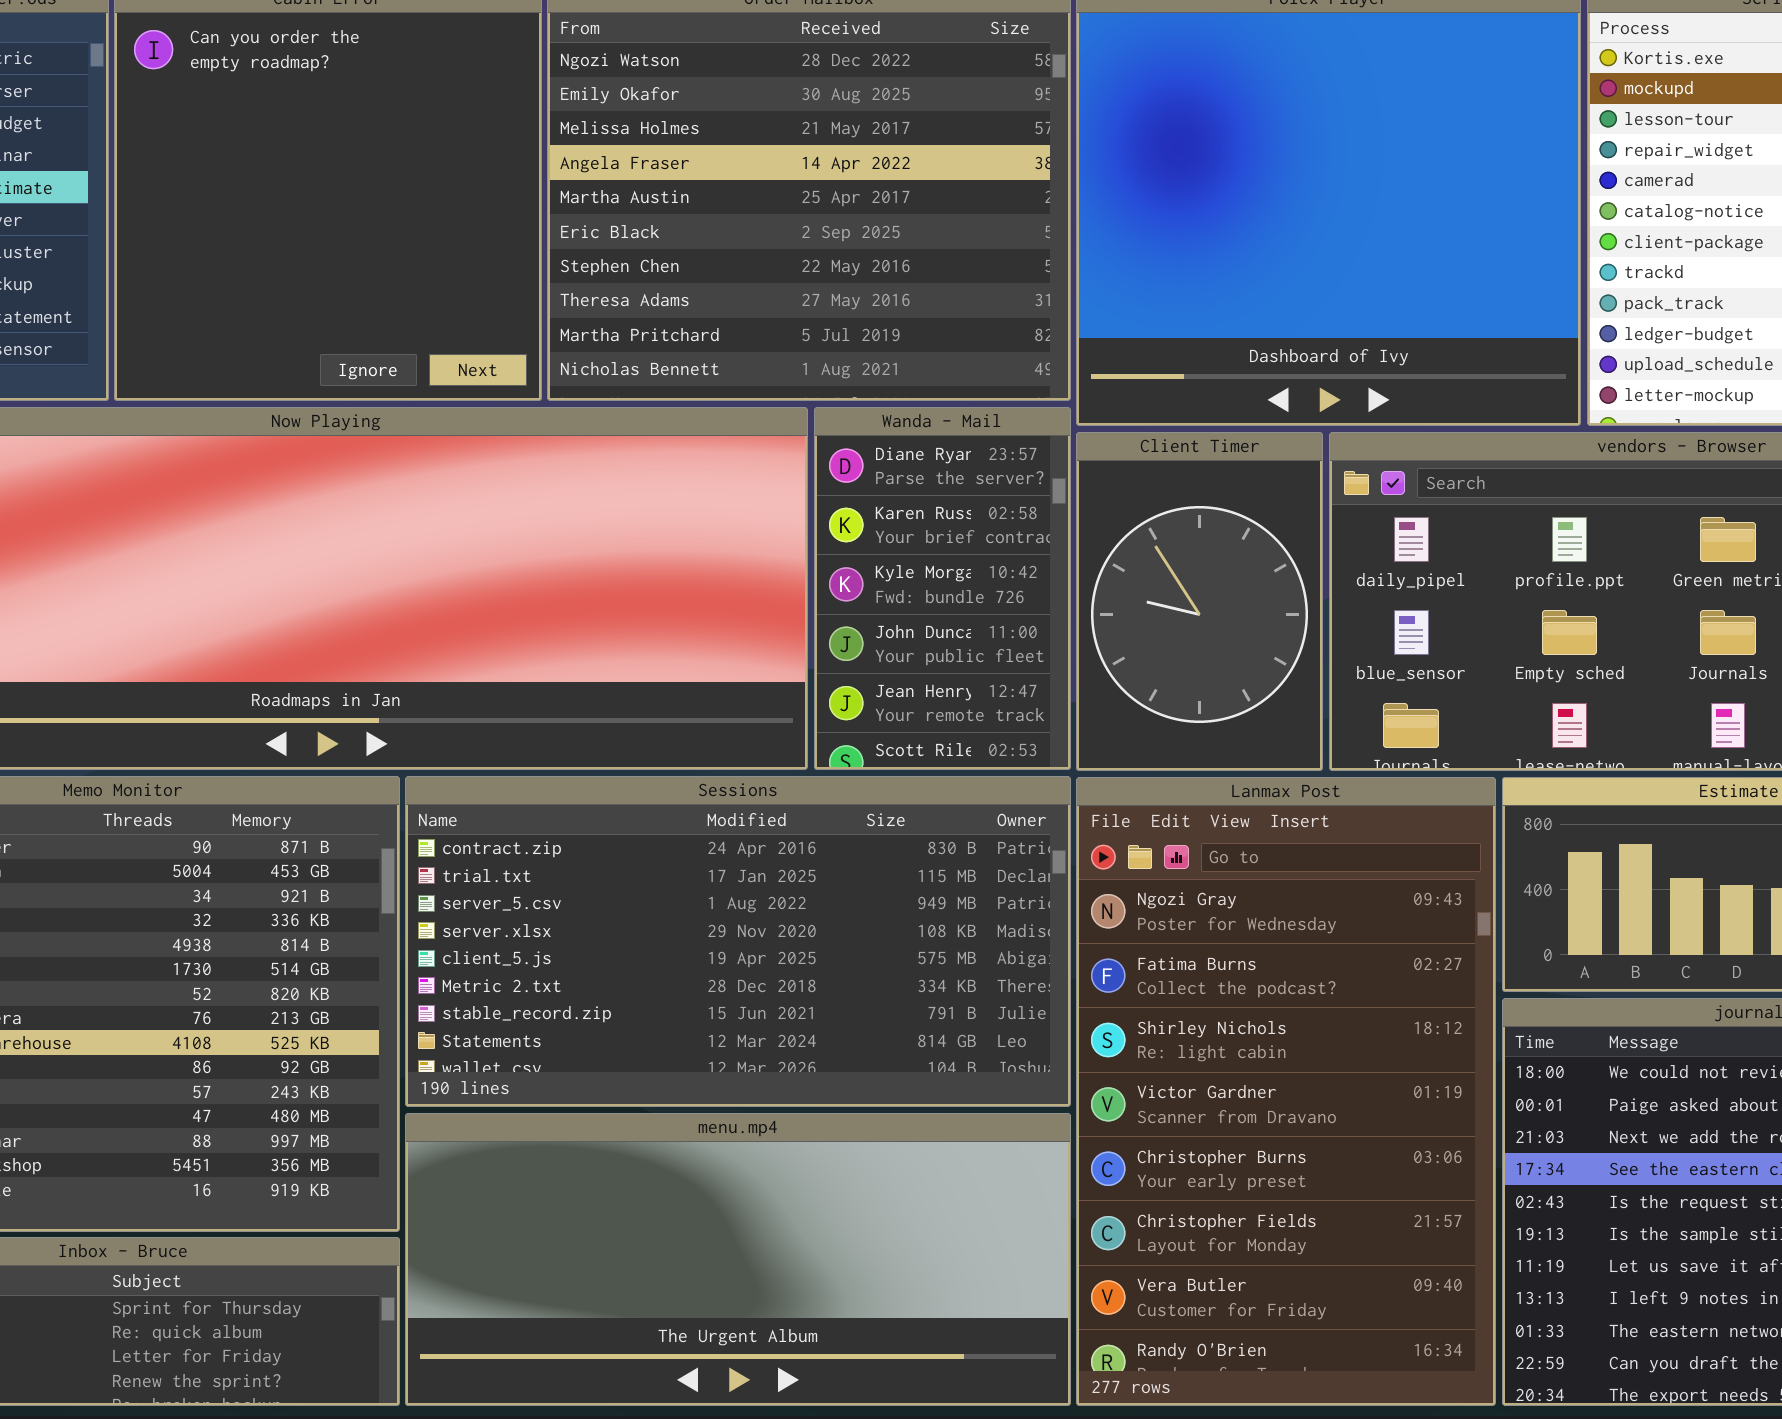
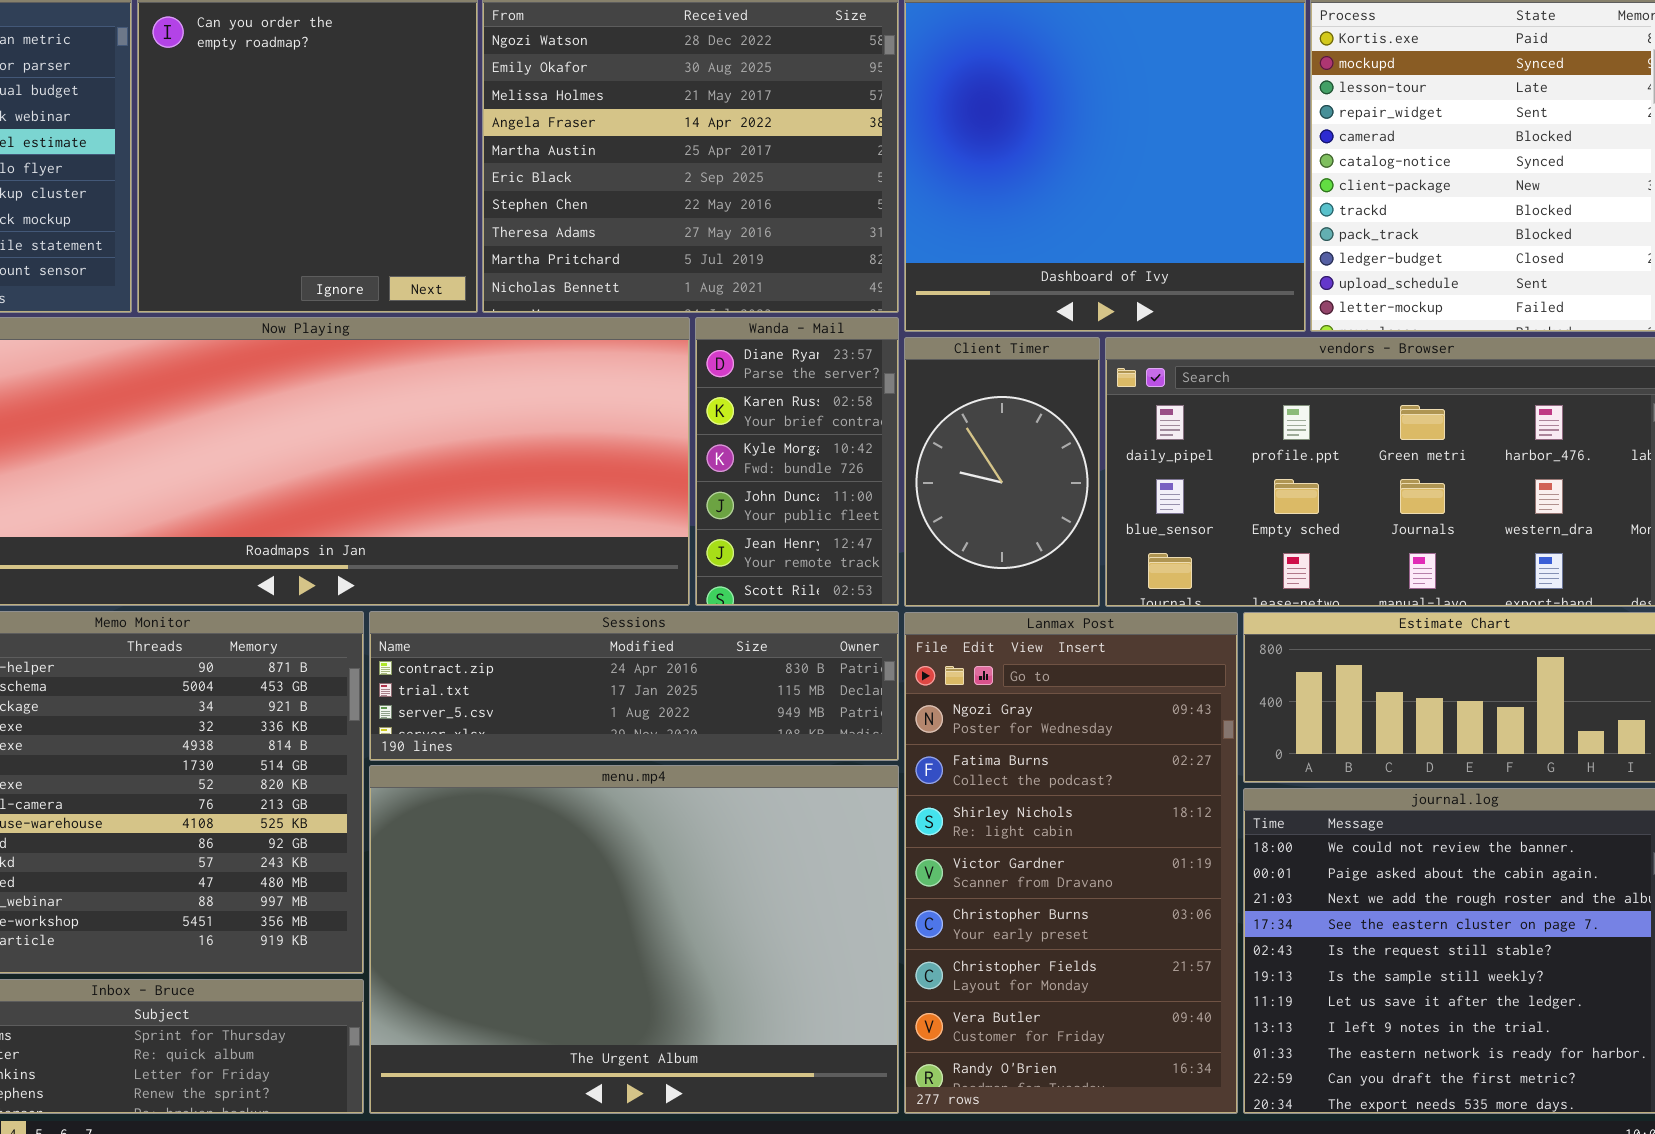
Sessions: [405,776,1071,1107] -> [369,611,899,761], resized
menu.mp4: [405,1113,1071,1406] -> [369,765,899,1114], resized

